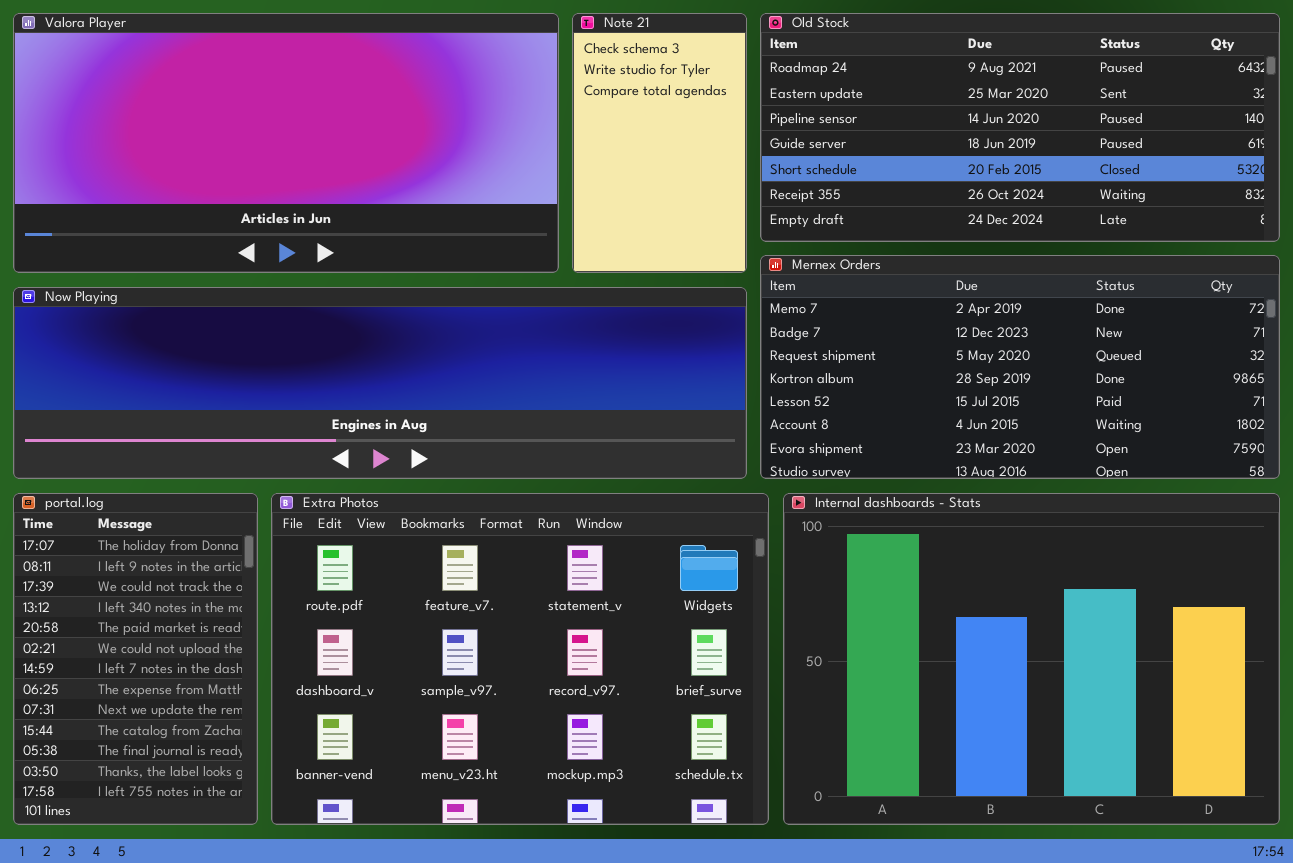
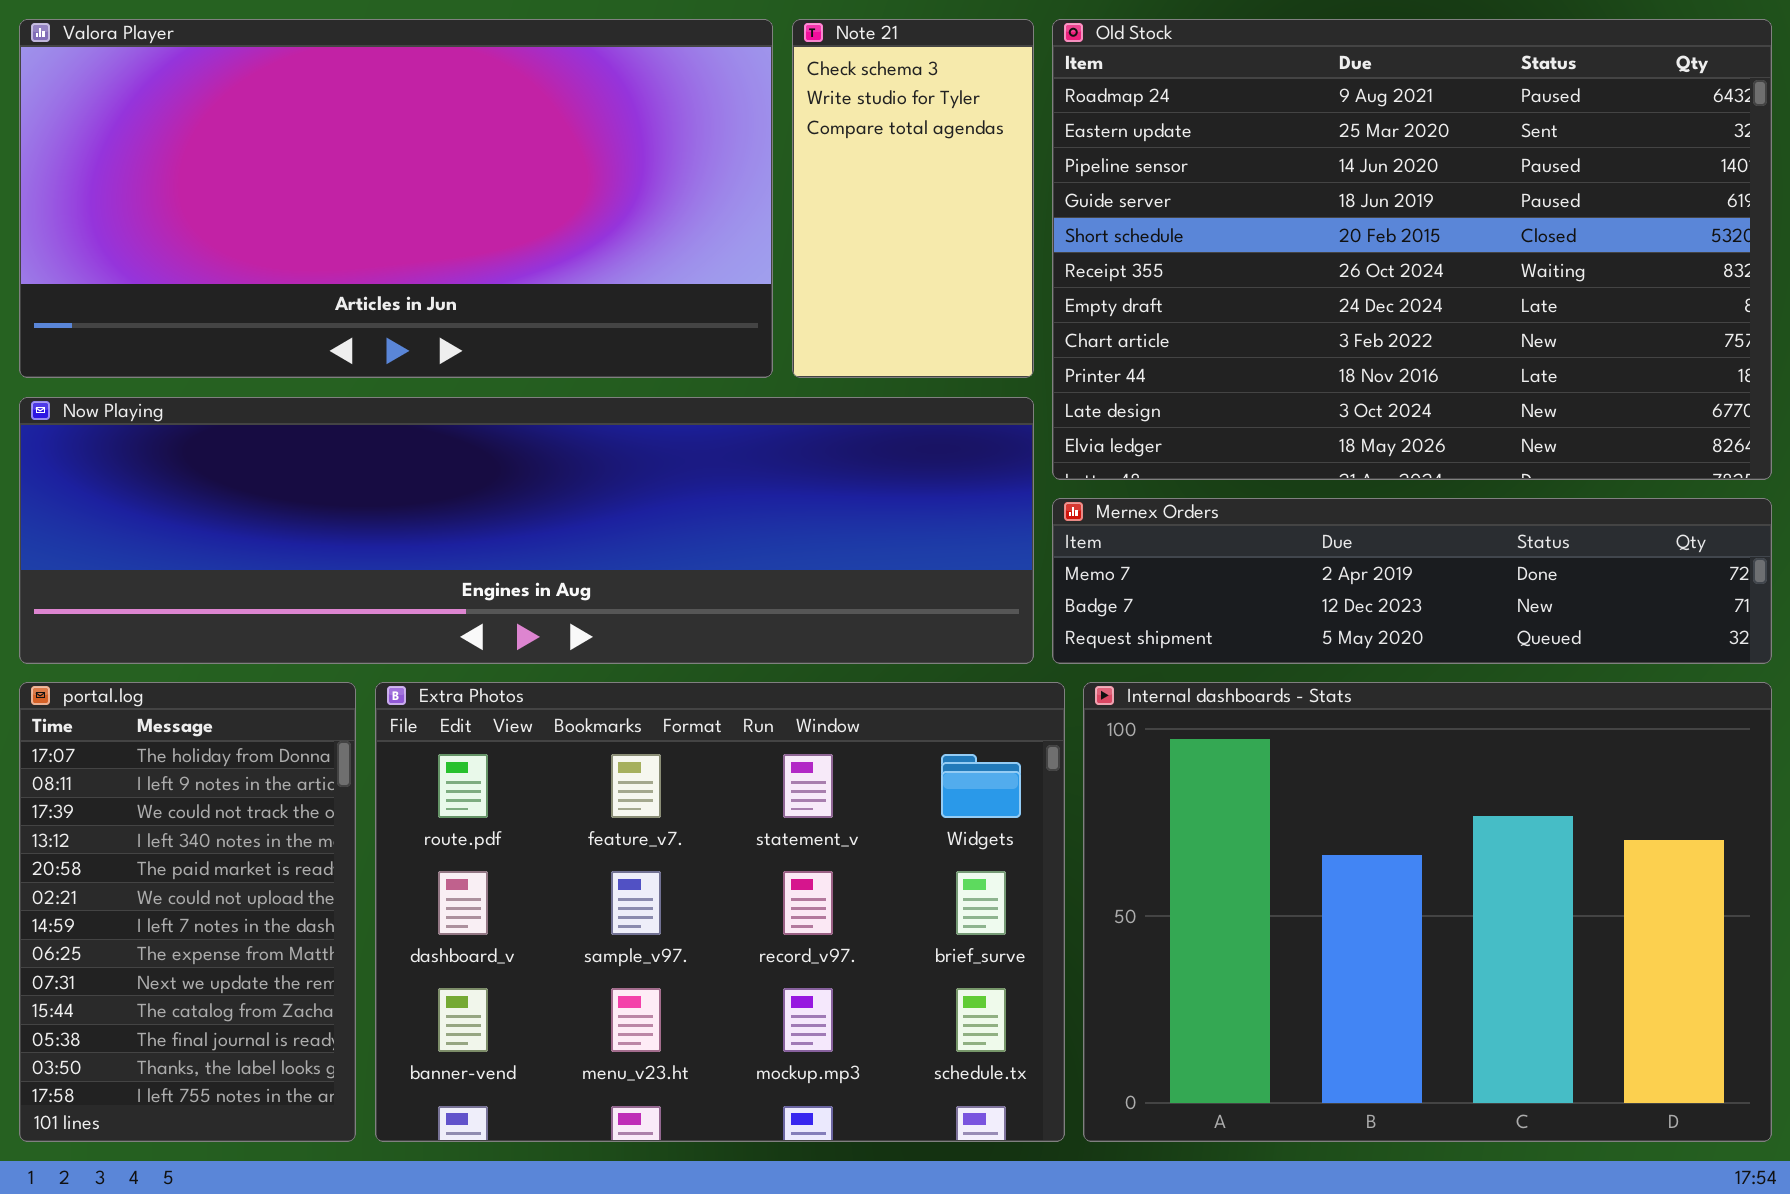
Old Stock: [760,13,1280,242] -> [1052,19,1772,480], resized
Mernex Orders: [760,255,1280,479] -> [1052,498,1772,664], resized

